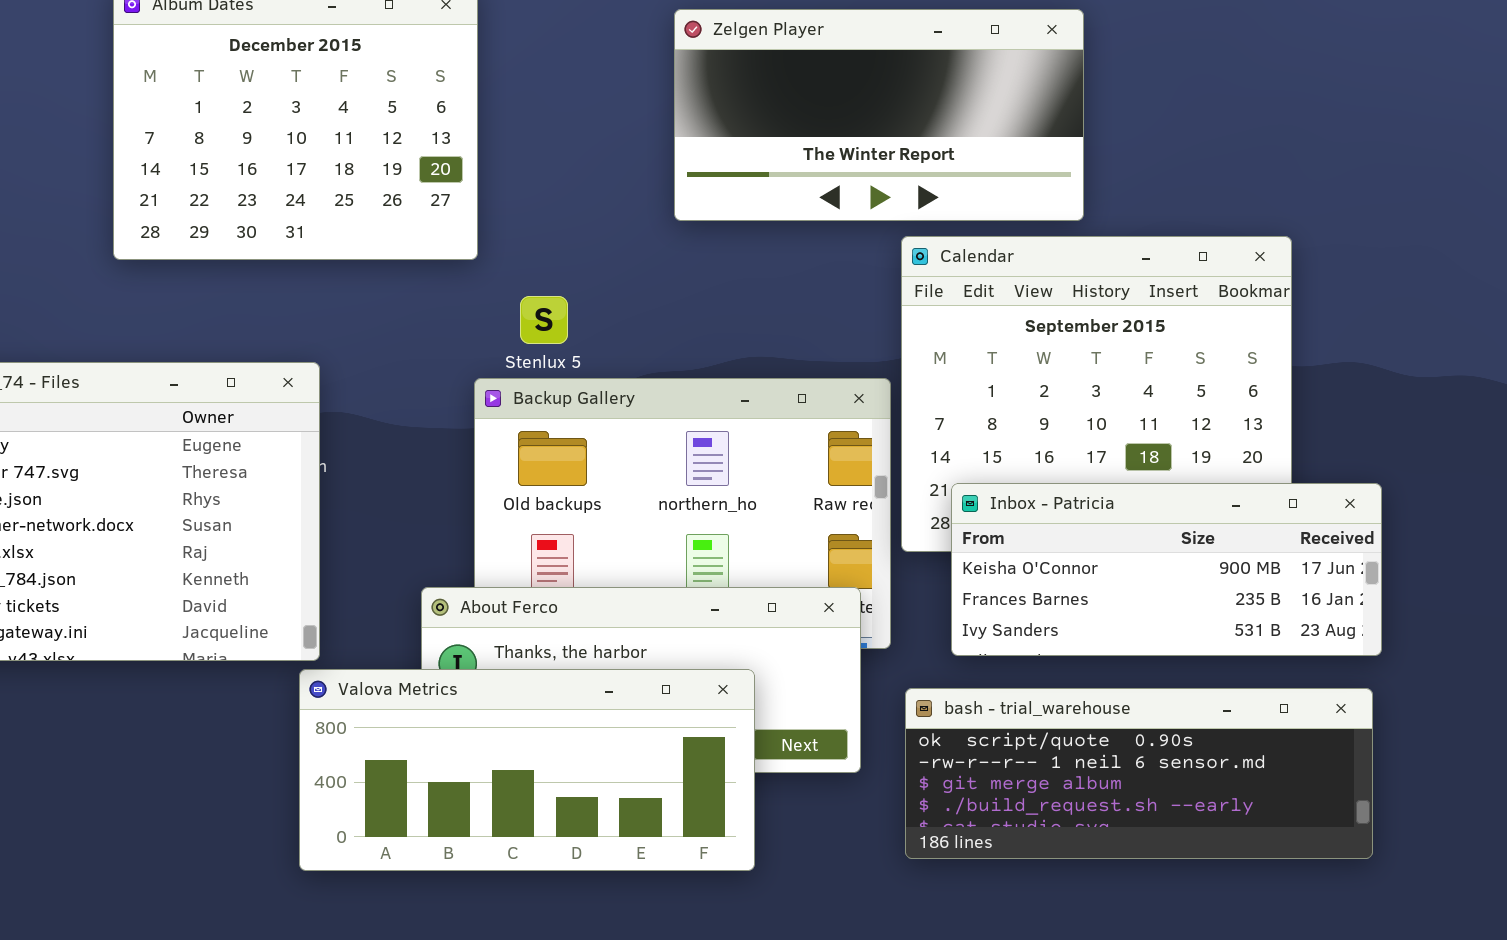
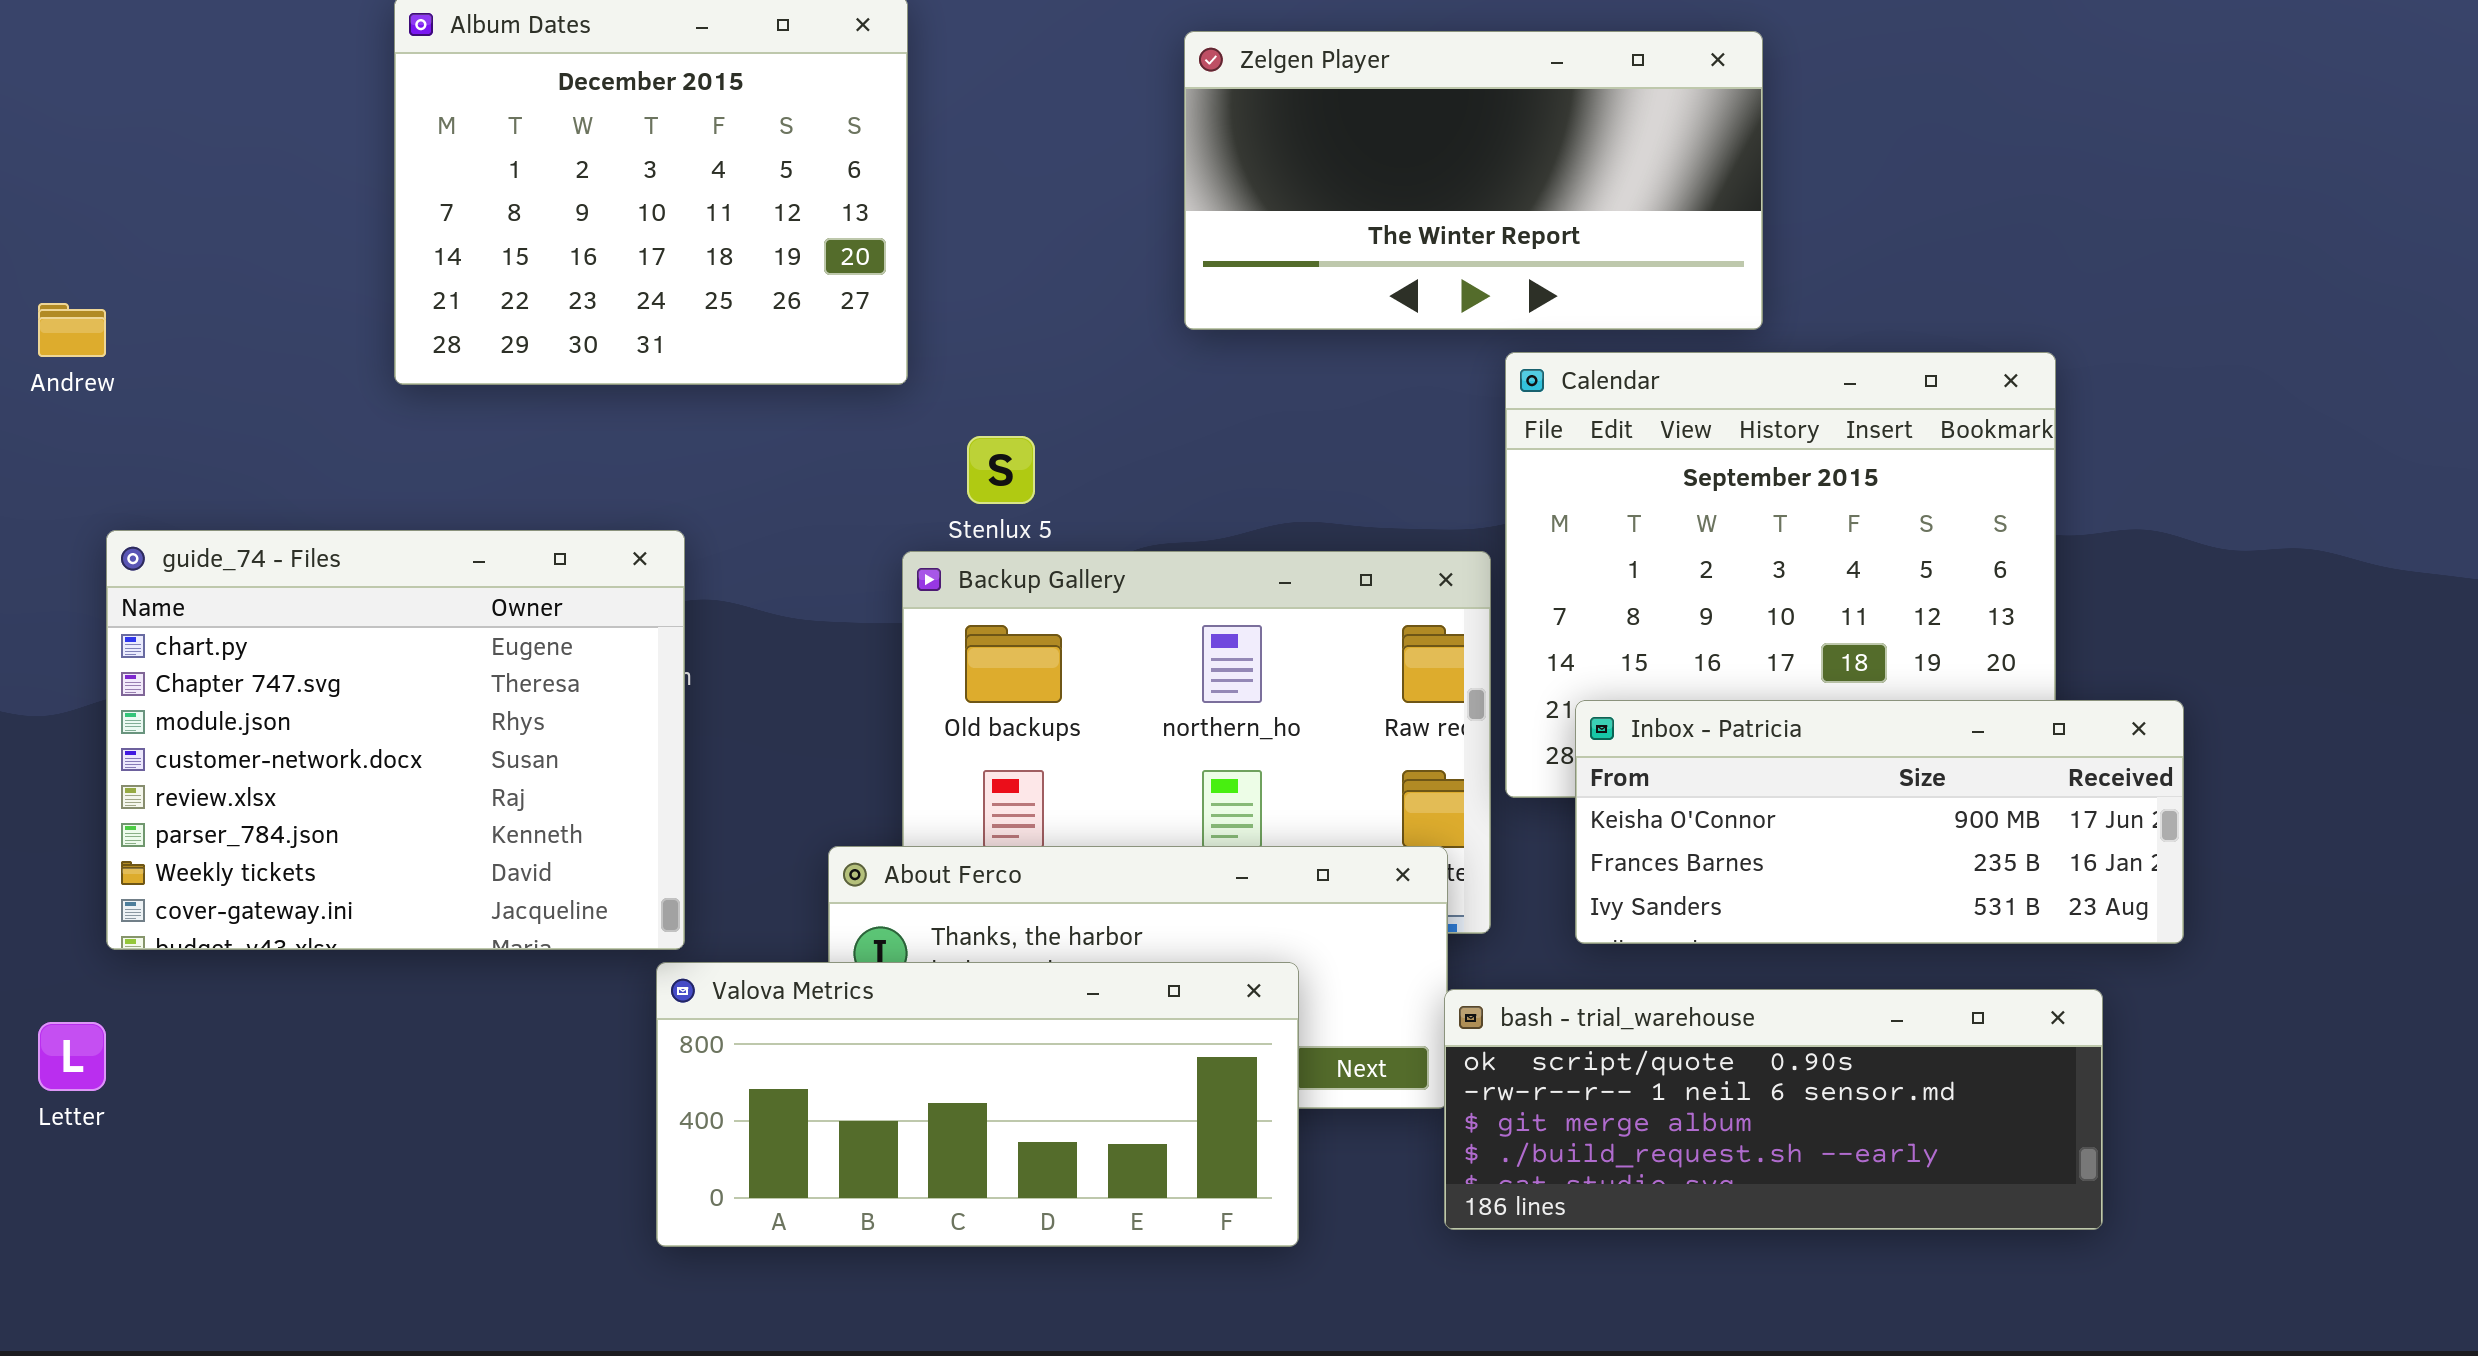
bash - trial_warehouse: [905,688,1373,859] -> [1444,989,2103,1230], moved

